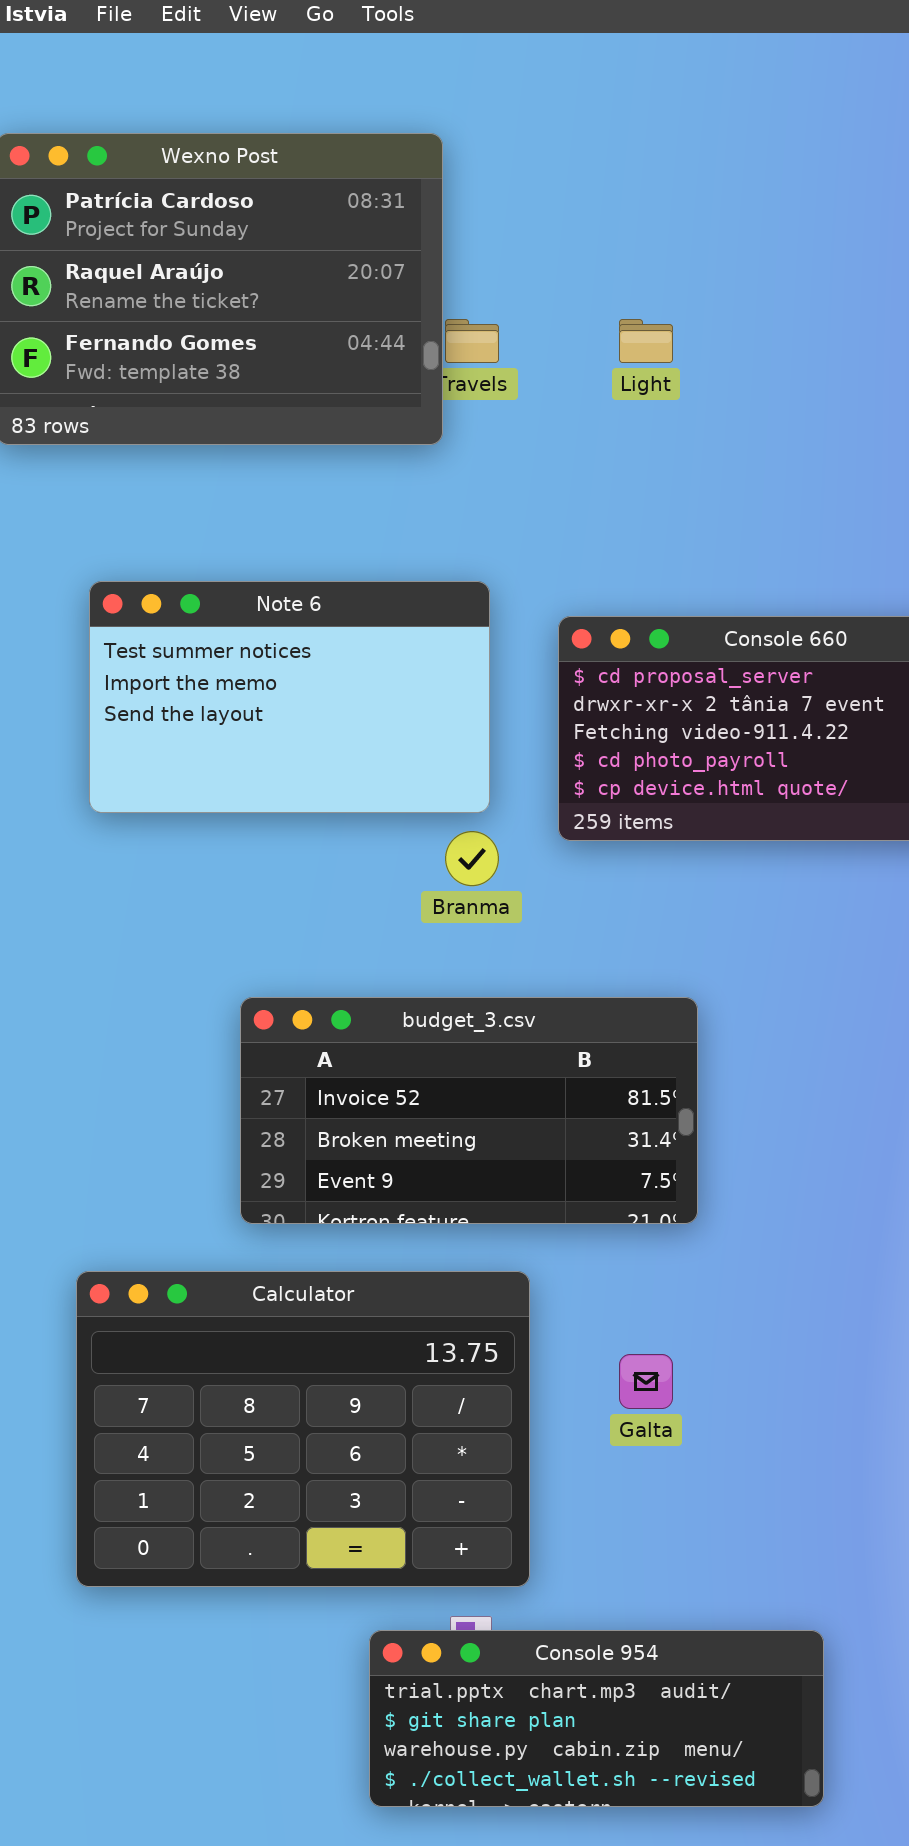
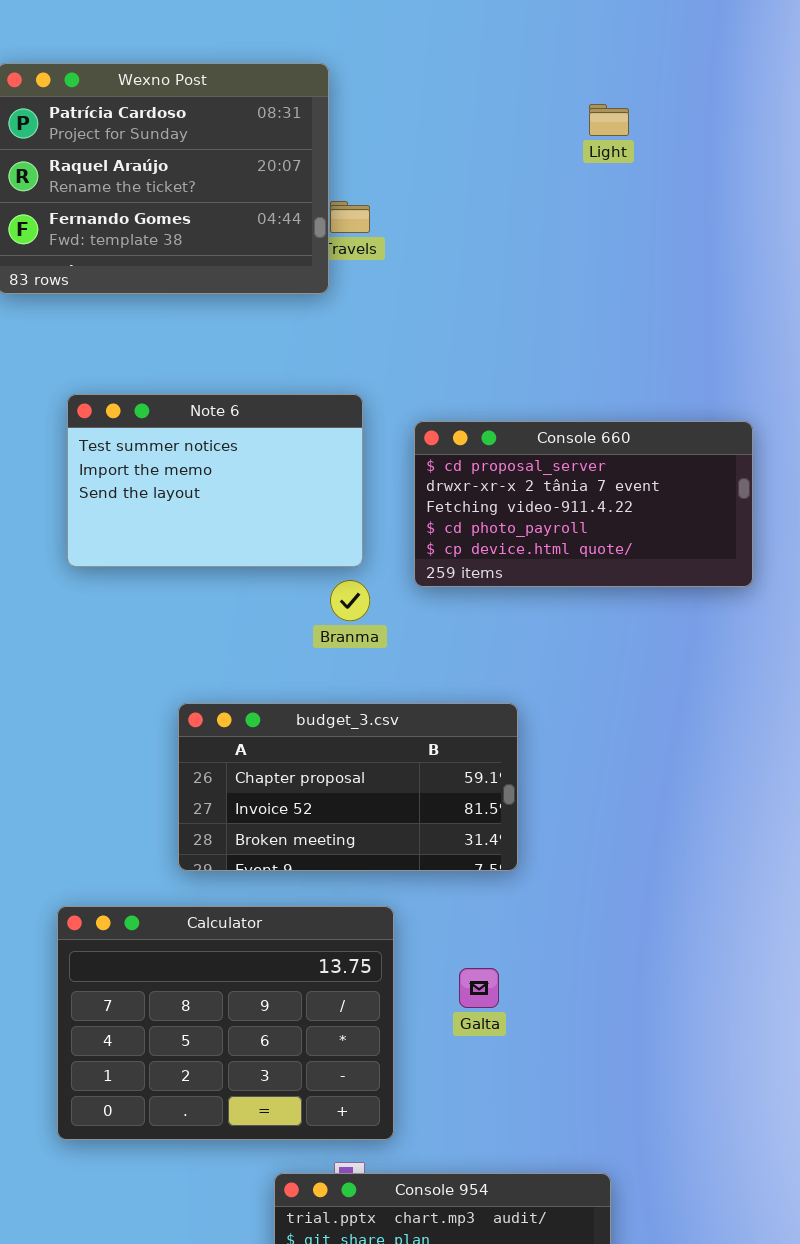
Light: [619,319,673,363] -> [589,104,629,136], moved
budget_3.csv: [240,997,698,1224] -> [178,703,518,871], scrolled up 1 row

